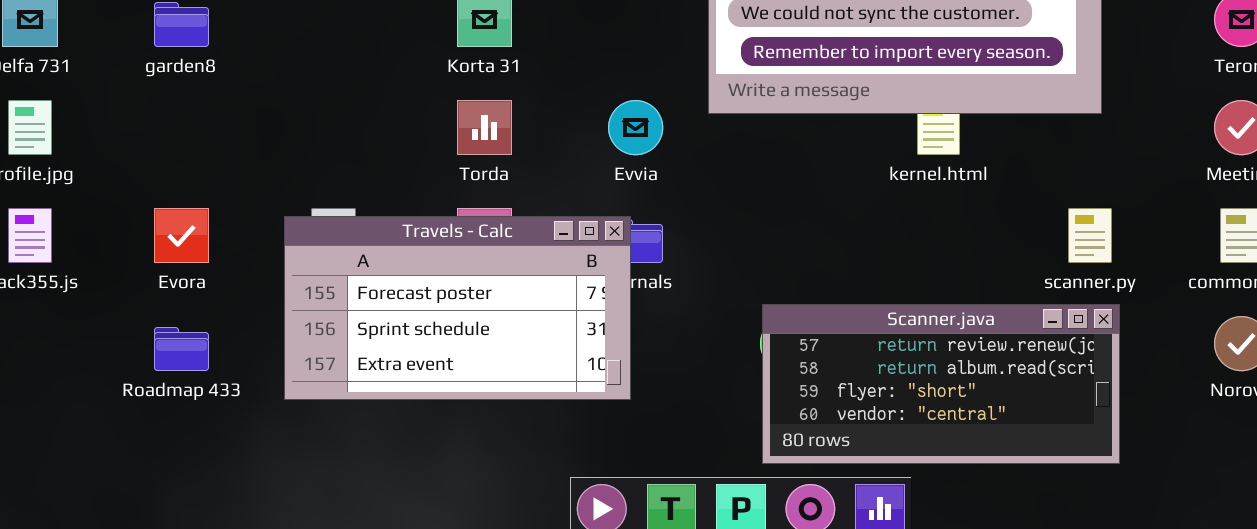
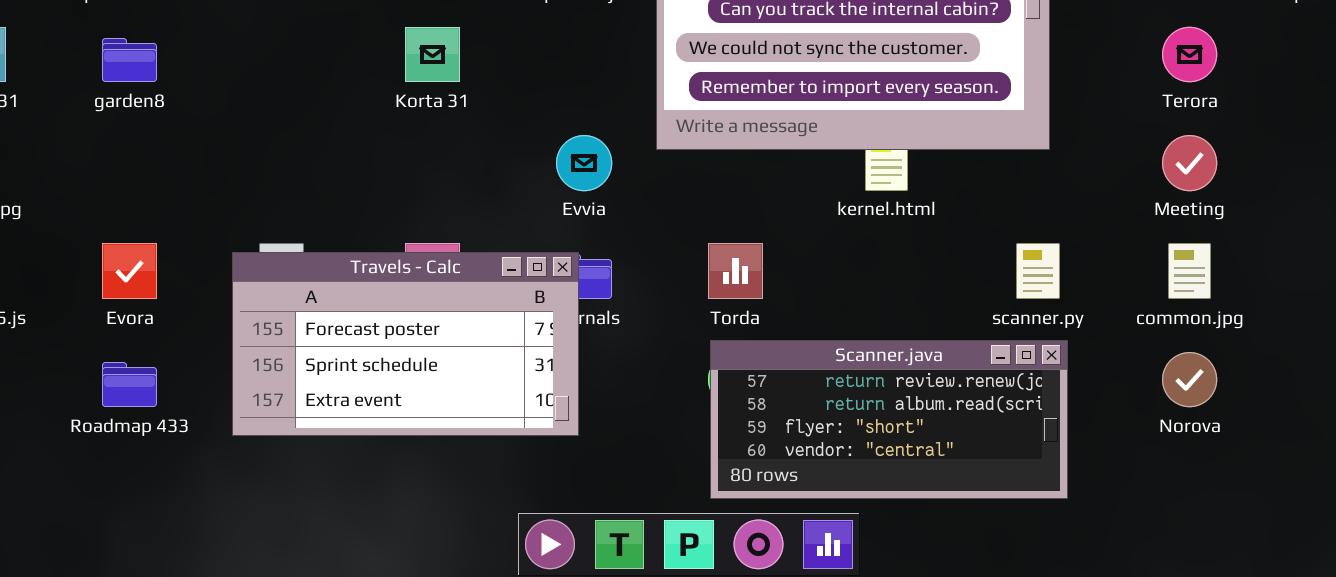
Torda: [457,100,512,155] -> [708,243,763,299], moved

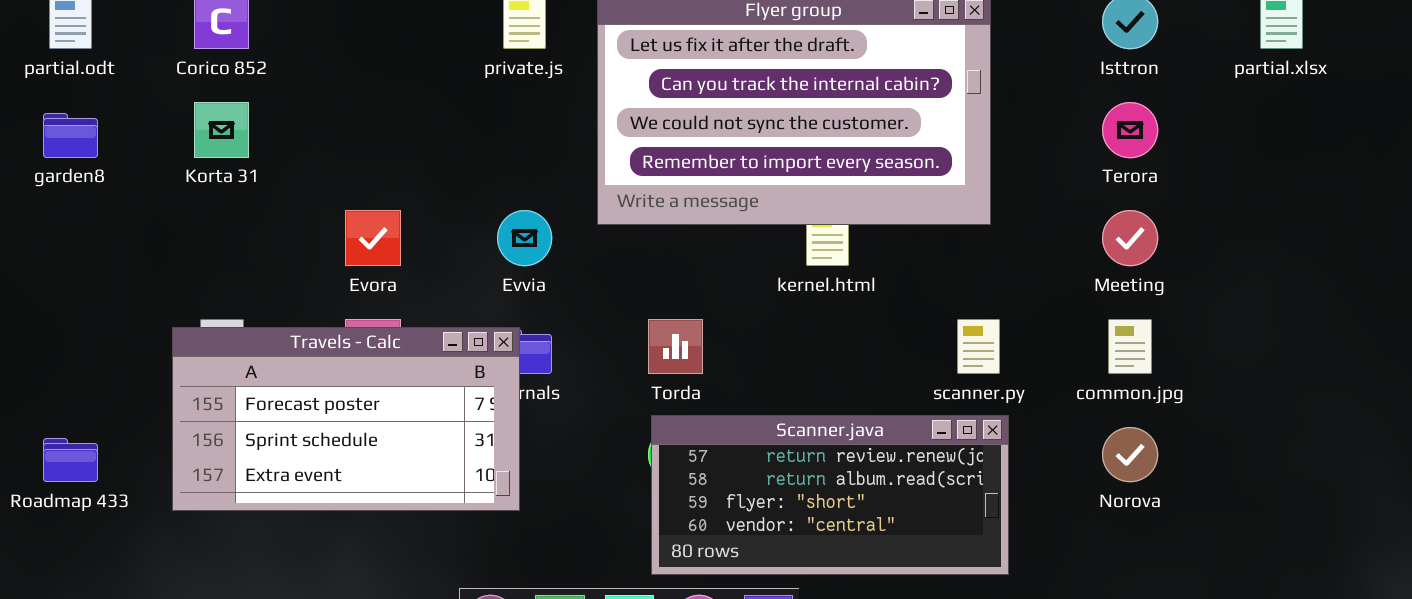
Korta 31: [405,27,460,82] -> [194,102,249,158], moved
Evora: [102,243,157,299] -> [345,210,401,266], moved

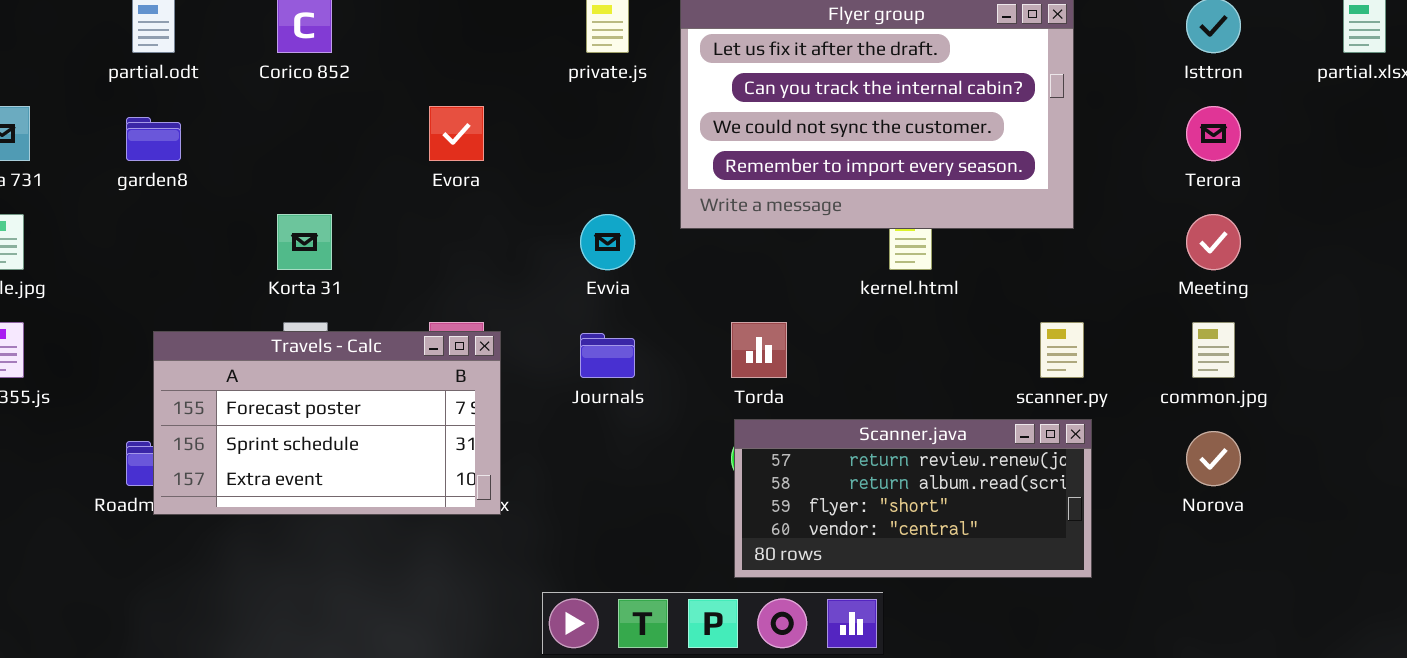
Korta 31: [194,102,249,158] -> [277,214,332,270], moved
Evora: [345,210,401,266] -> [429,106,484,161], moved
Travels - Calc: [172,327,520,511] -> [153,331,501,515], moved

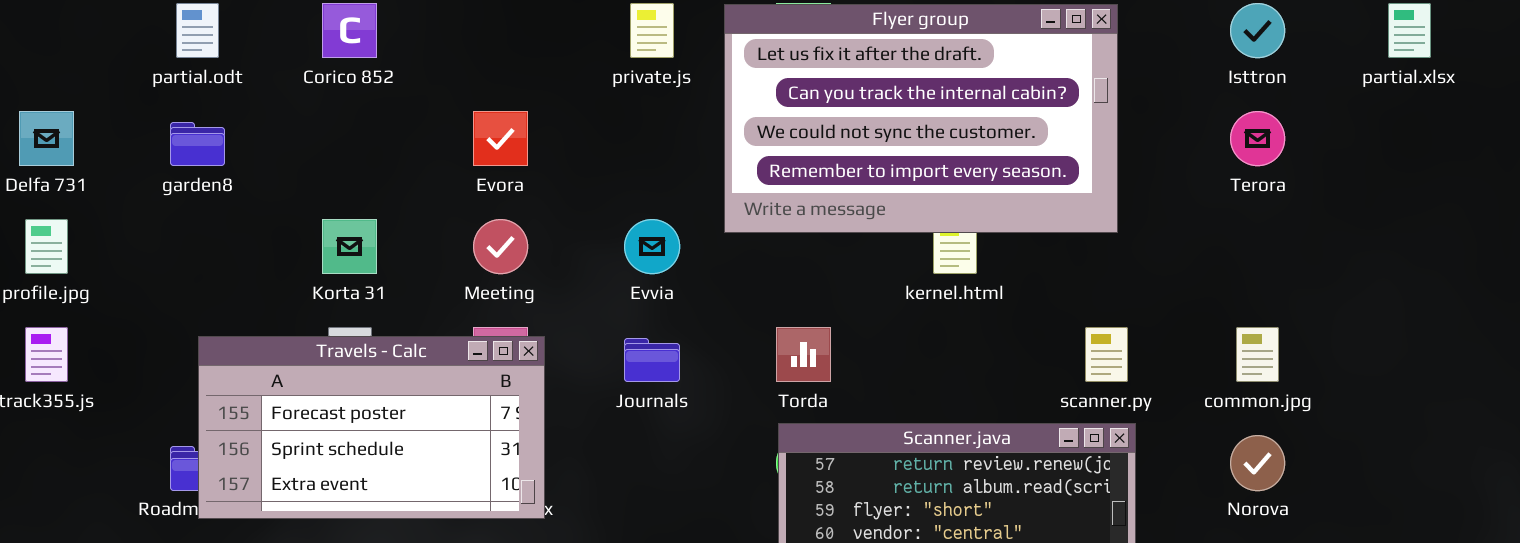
Meeting: [1186,214,1241,270] -> [473,219,528,274], moved

